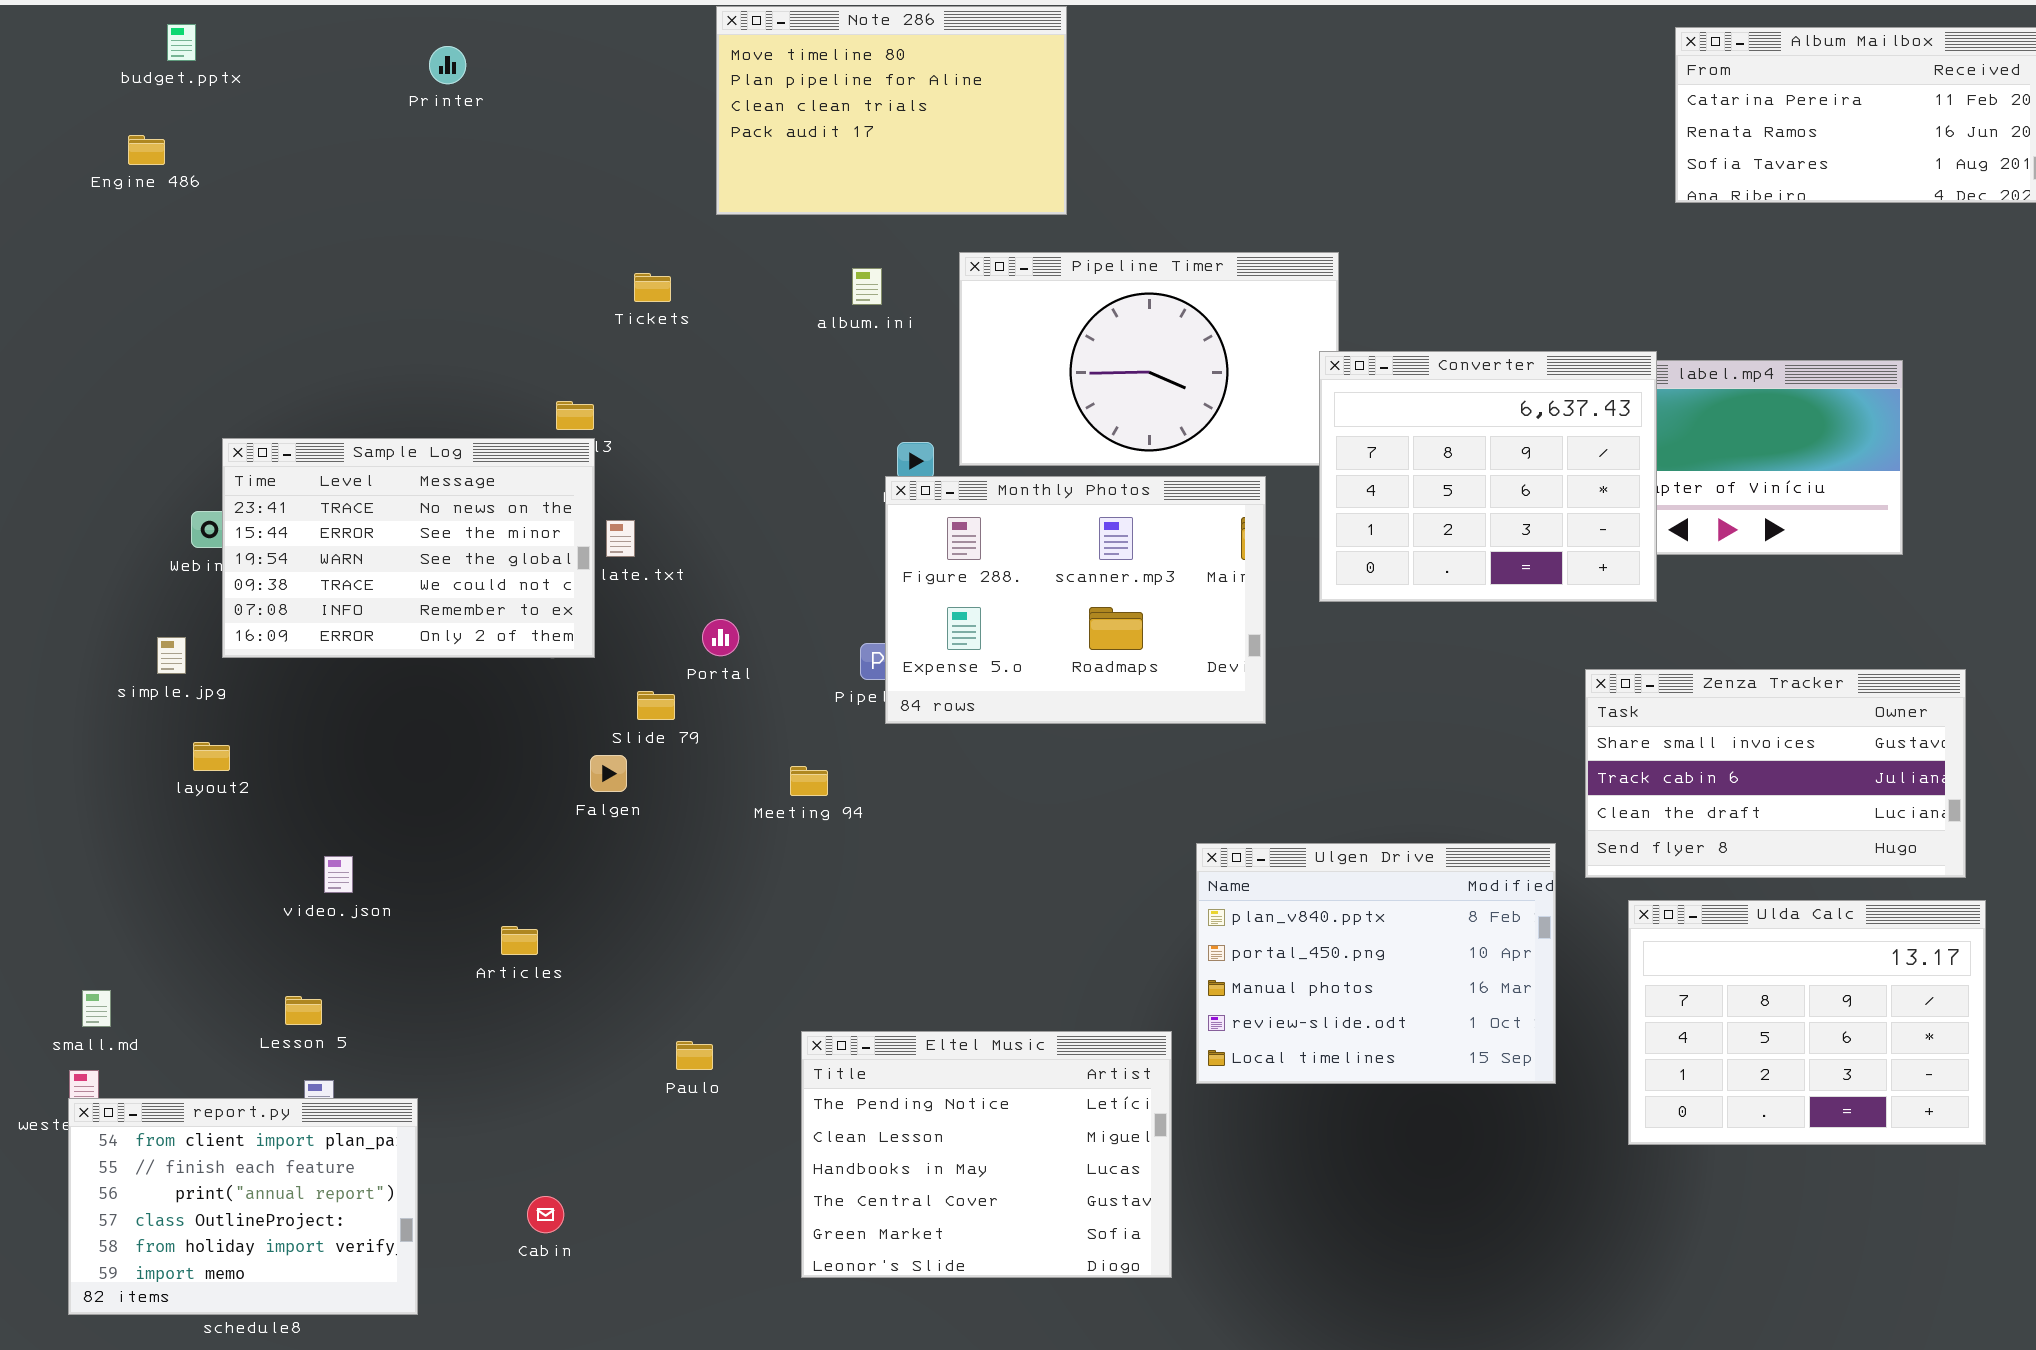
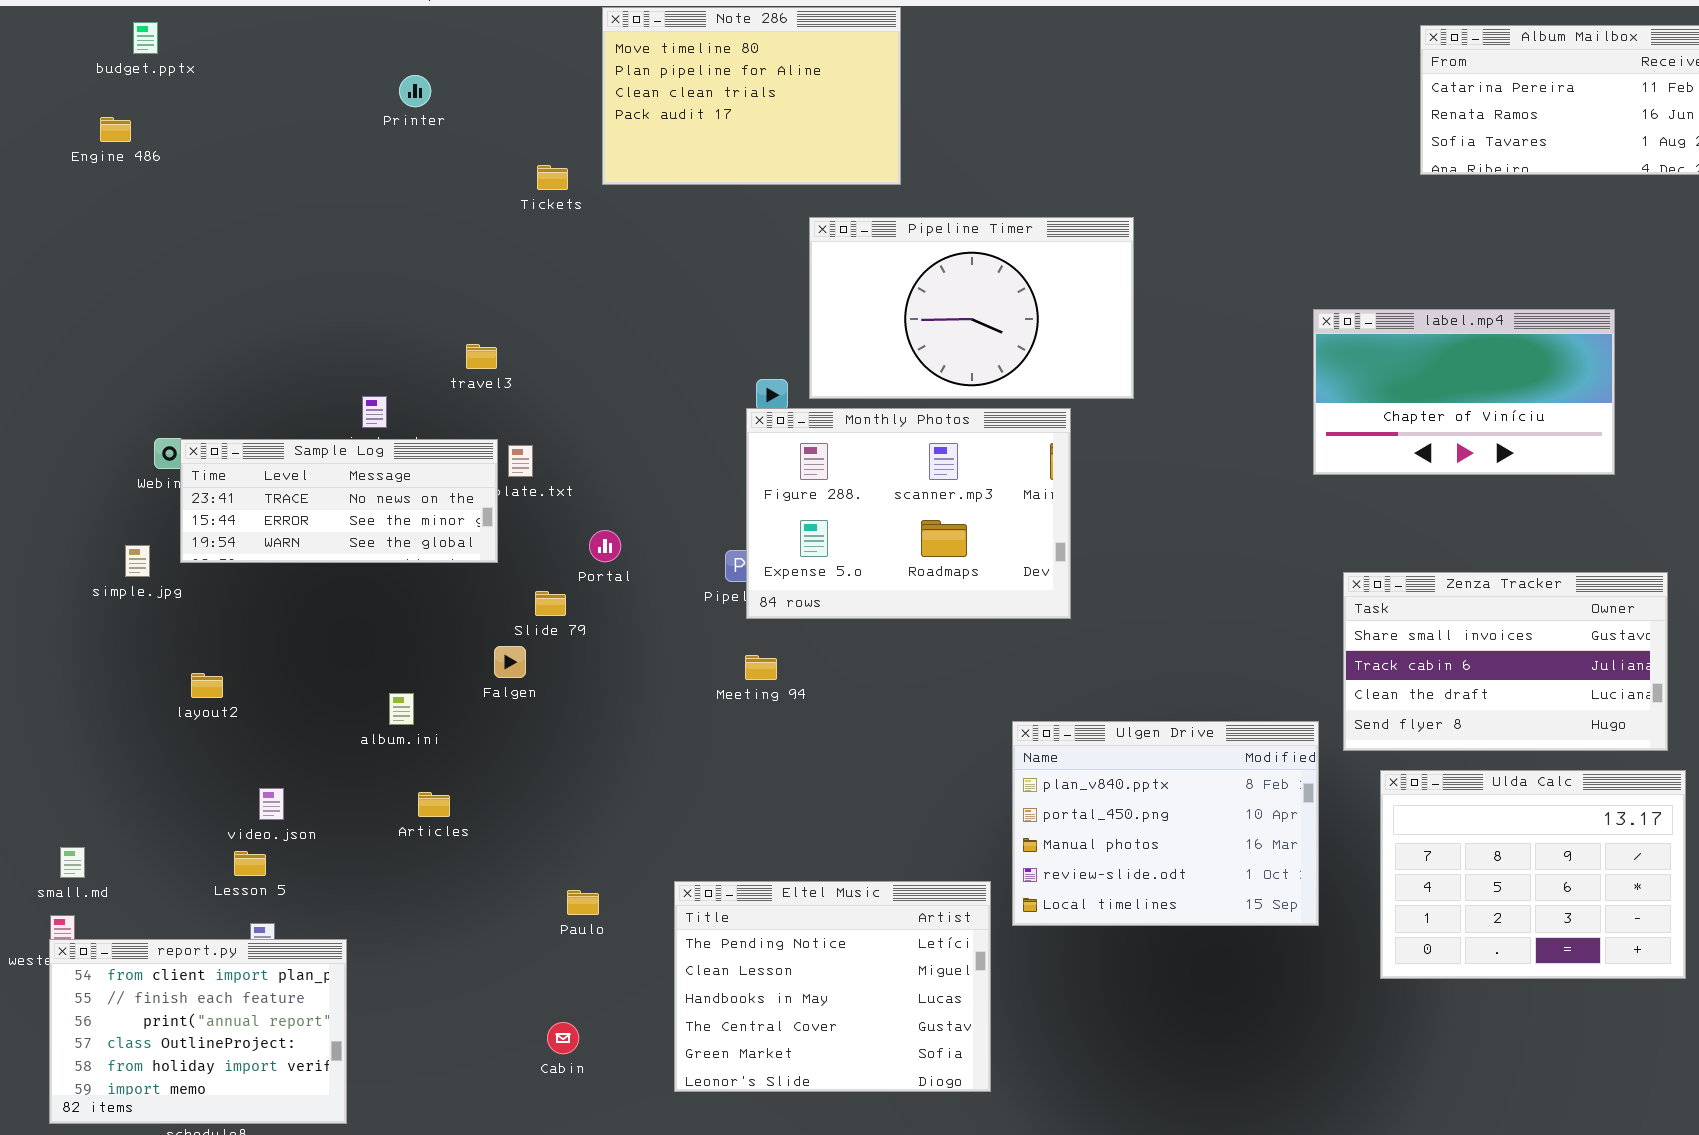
Printer: [429,46,466,84] -> [399,75,431,107], moved
album.ini: [852,268,882,305] -> [389,693,414,725], moved
Tickets: [634,273,671,302] -> [537,165,568,190], moved
Converter: [1319,351,1657,602] -> none, closed
Sample Log: [222,438,595,658] -> [180,439,498,563], resized
layout2: [193,742,230,771] -> [191,673,223,698], moved
Meeting 94: [790,766,828,796] -> [745,655,777,680], moved
video.json: [324,856,353,893] -> [259,788,284,820], moved
Cabin: [527,1196,564,1233] -> [547,1022,579,1054], moved

